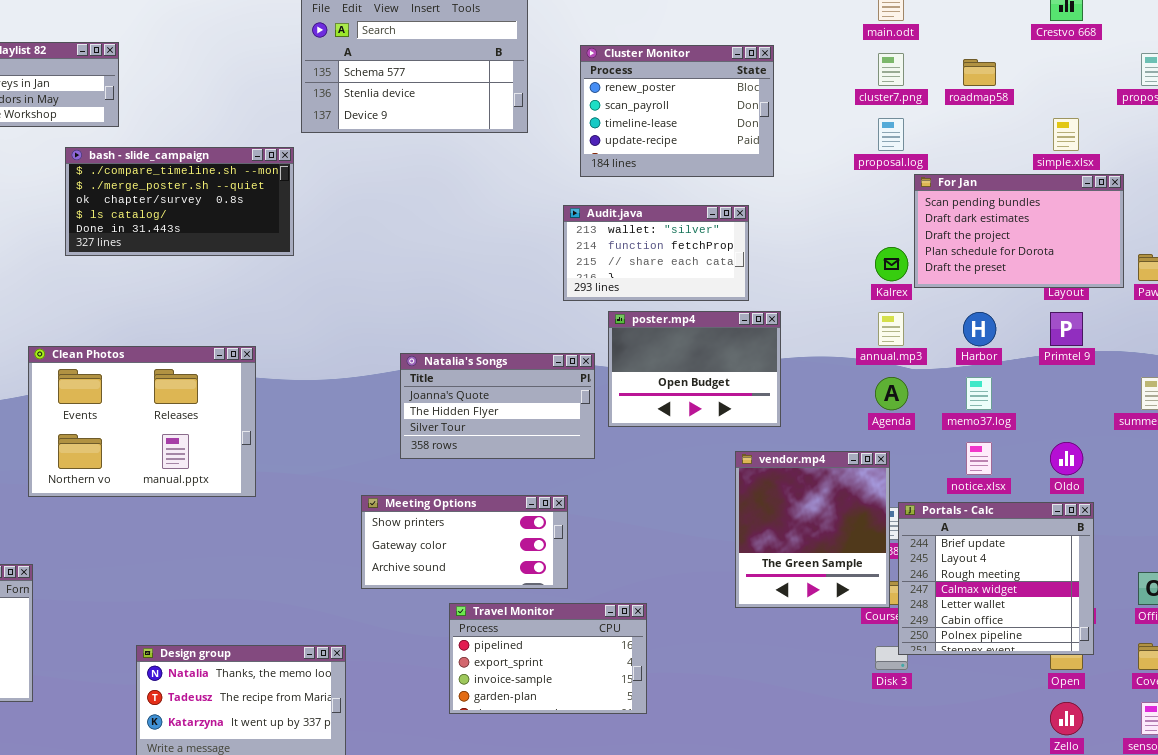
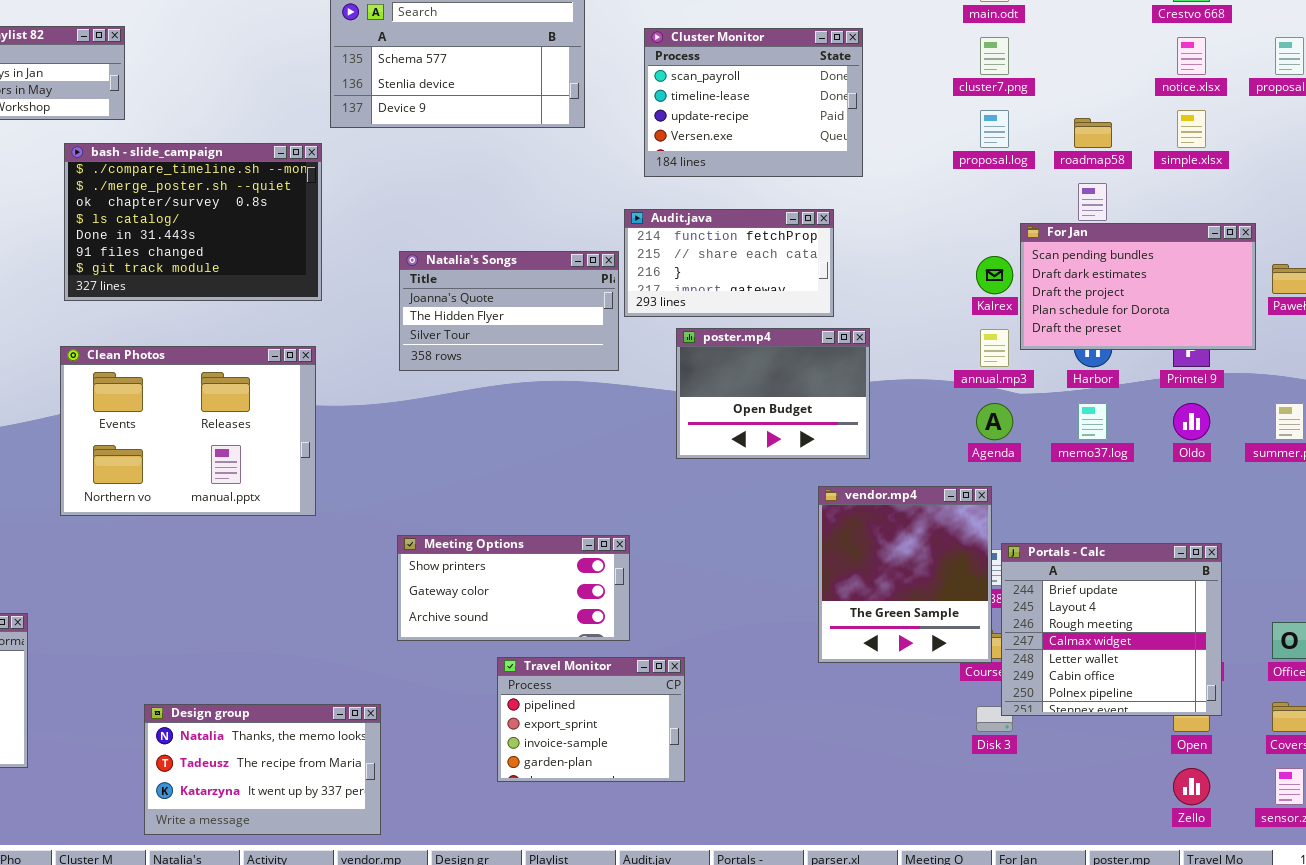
Cluster Monitor: [580,45,774,177] -> [644,28,863,177], scrolled down 1 row
roadmap58: [963,59,996,86] -> [1074,118,1112,148], moved
bash - slide_campaign: [65,147,294,256] -> [64,143,322,301], resized
For Jan: [914,174,1124,288] -> [1020,223,1256,350], moved
Audit.java: [563,205,749,301] -> [624,209,834,317], scrolled down 1 row
Clean Photos: [28,346,256,497] -> [60,346,316,516], moved
Natalia's Songs: [400,353,595,459] -> [399,251,619,371], moved
notice.xlsx: [966,442,992,475] -> [1177,37,1206,75], moved
Oldo: [1050,442,1083,475] -> [1173,403,1210,440], moved
Travel Monitor: [449,603,647,714] -> [497,657,685,782], resized

